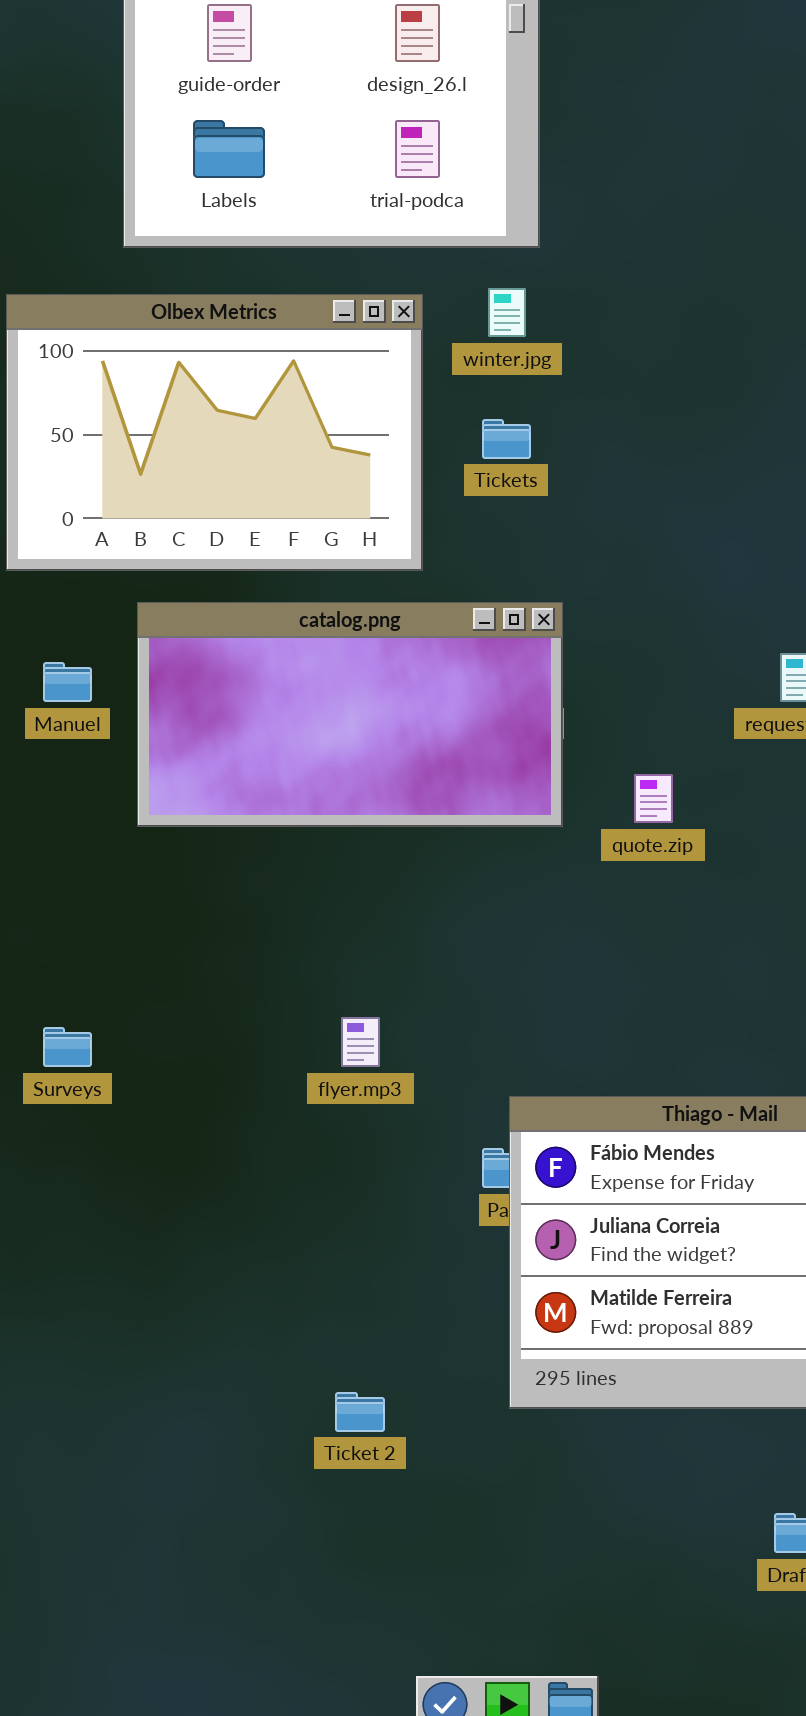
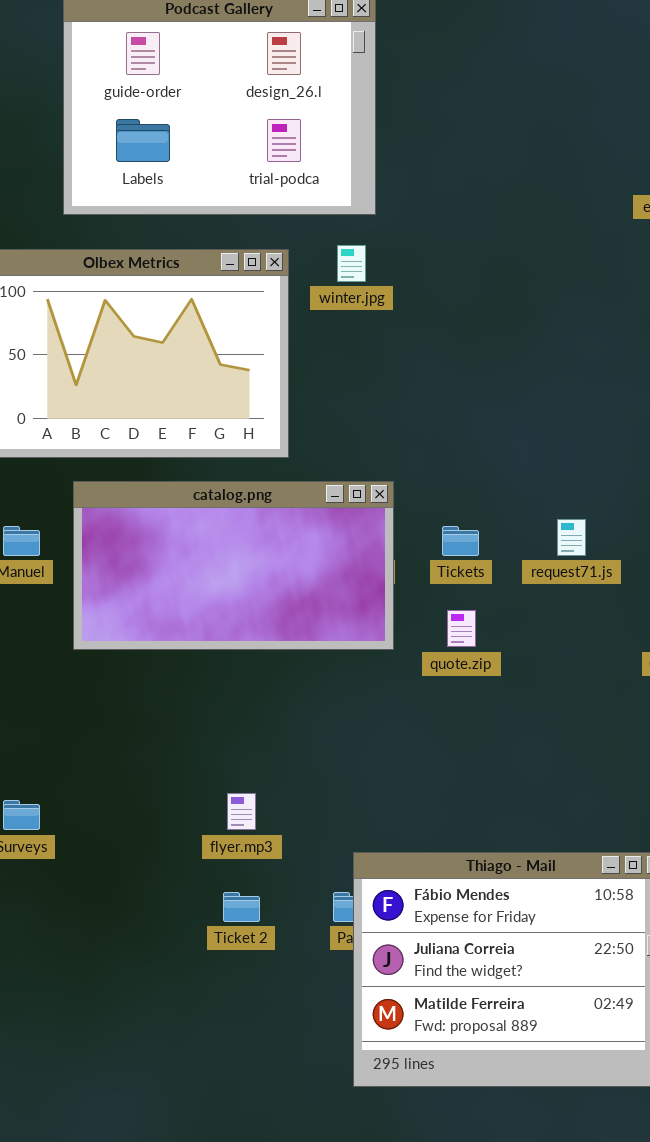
Tickets: [482,419,531,459] -> [442,526,479,556], moved
Ticket 2: [335,1392,385,1432] -> [223,892,260,922], moved

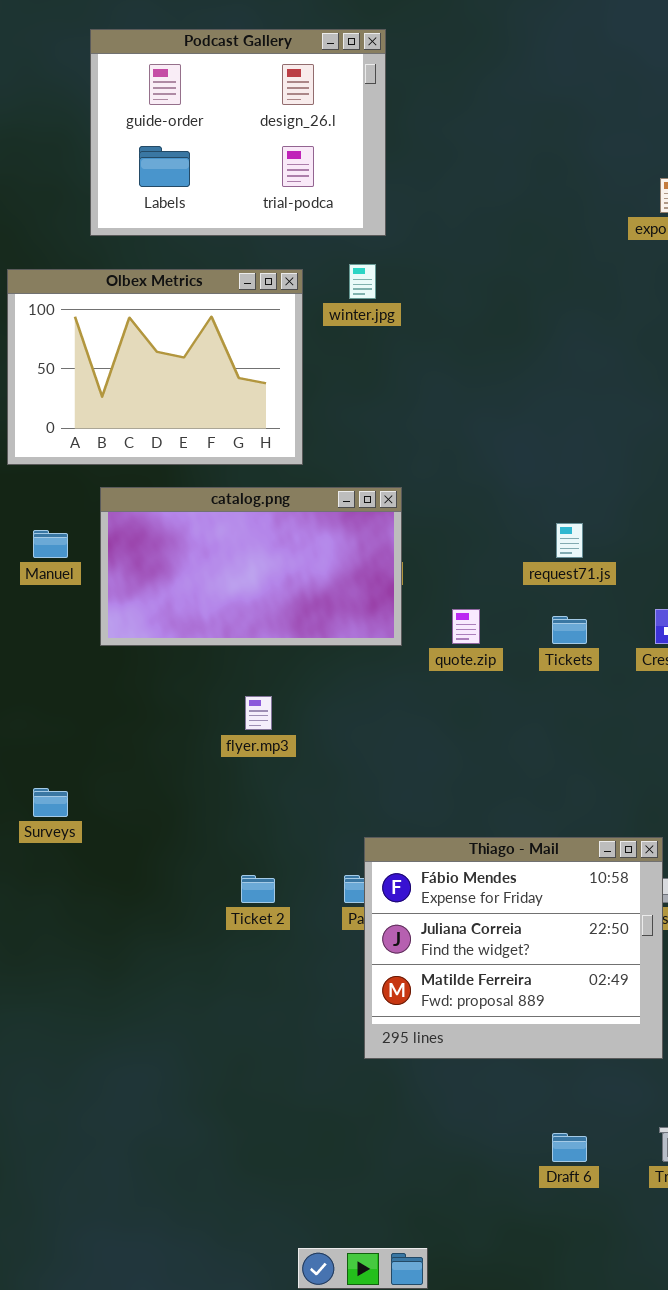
Tickets: [442,526,479,556] -> [552,616,587,644], moved
flyer.mp3: [227,793,256,830] -> [245,696,272,730], moved

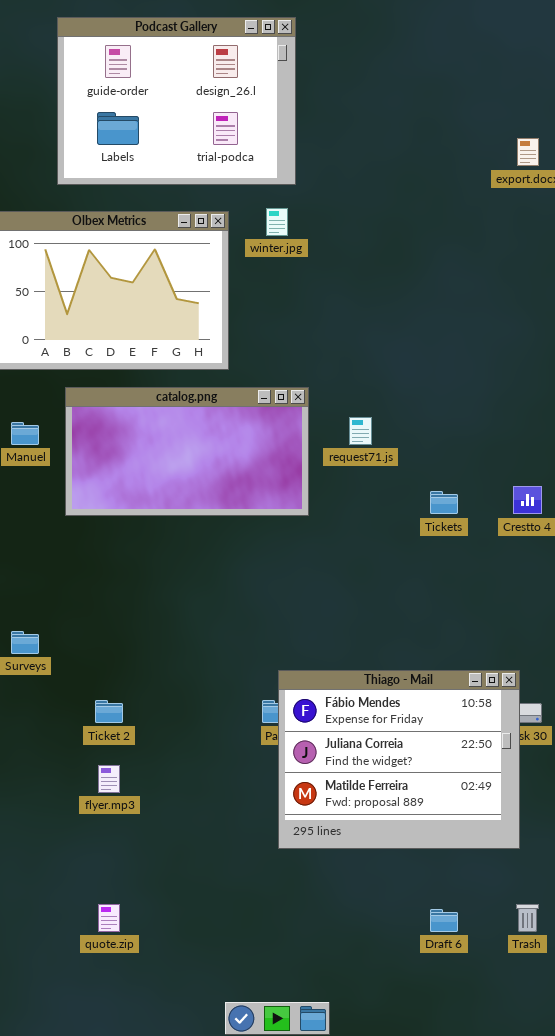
request71.js: [556,523,583,558] -> [349,417,372,445], moved
quote.zip: [452,609,480,644] -> [98,904,120,932], moved
flyer.mp3: [245,696,272,730] -> [98,765,120,793], moved
Ticket 2: [241,875,275,903] -> [95,700,123,723], moved

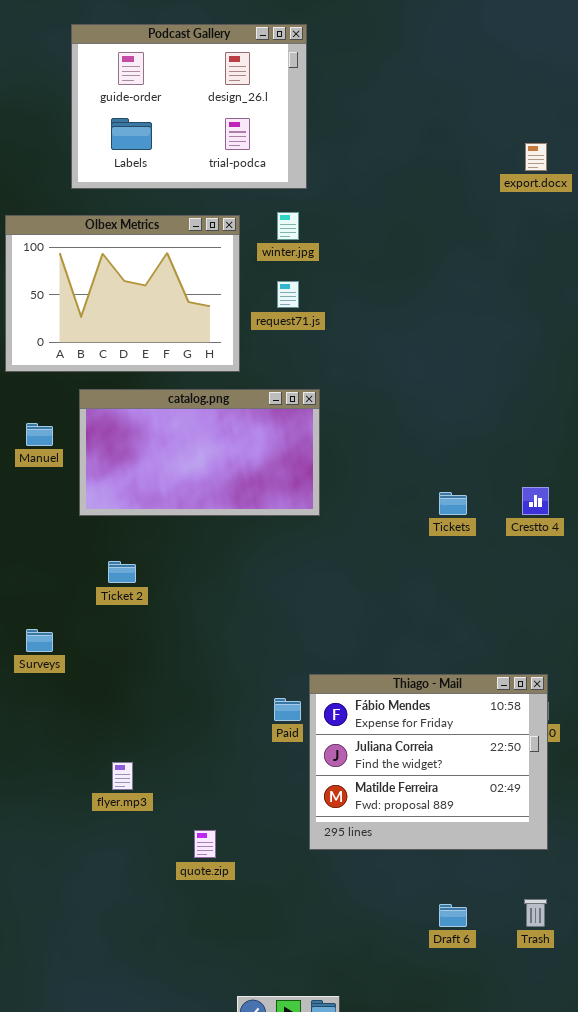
request71.js: [349,417,372,445] -> [277,281,299,308], moved
Thiago - Mail: [278,670,520,849] -> [309,674,548,850], moved
Ticket 2: [95,700,123,723] -> [108,561,136,583], moved
quote.zip: [98,904,120,932] -> [194,830,216,858], moved

